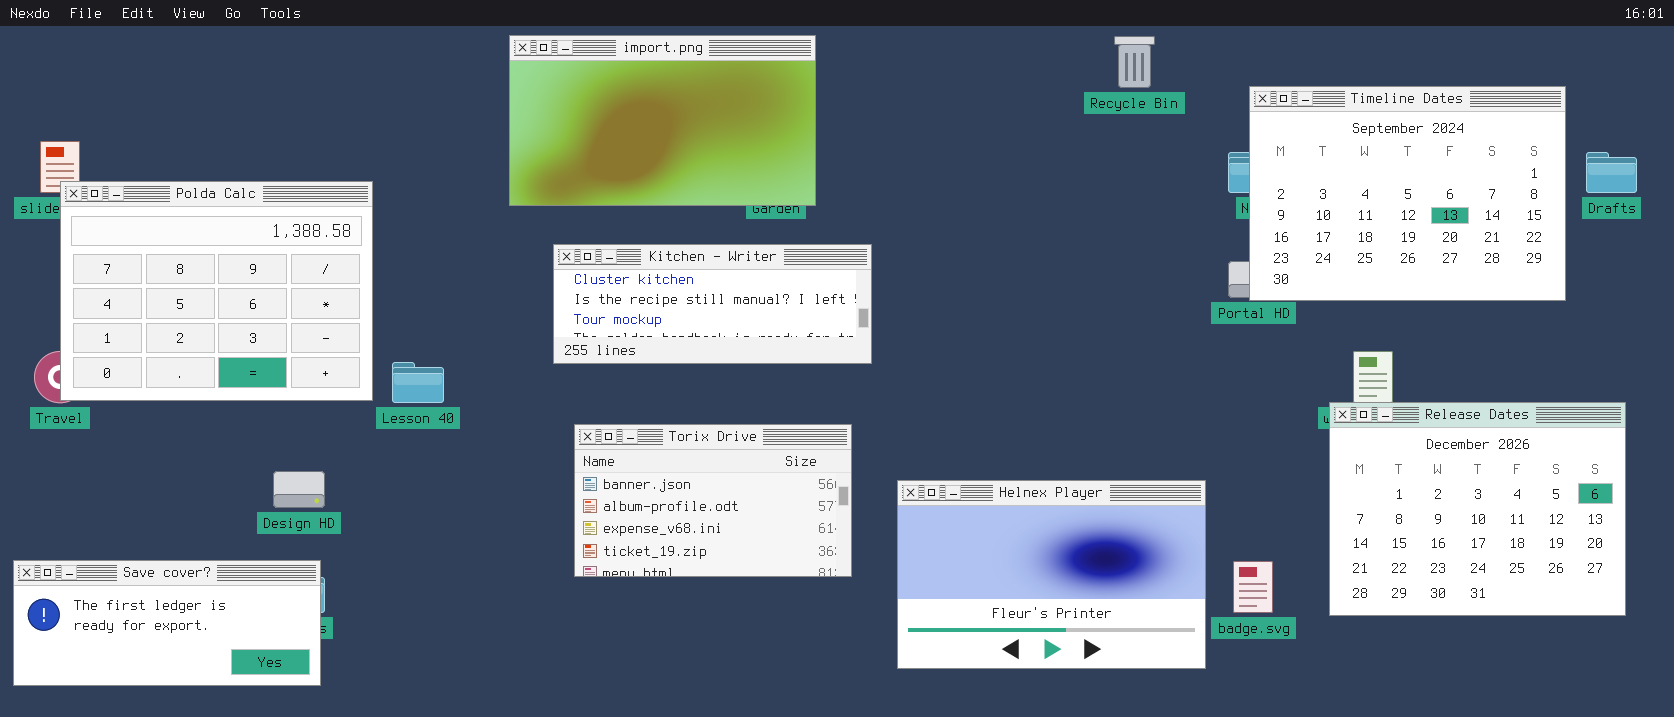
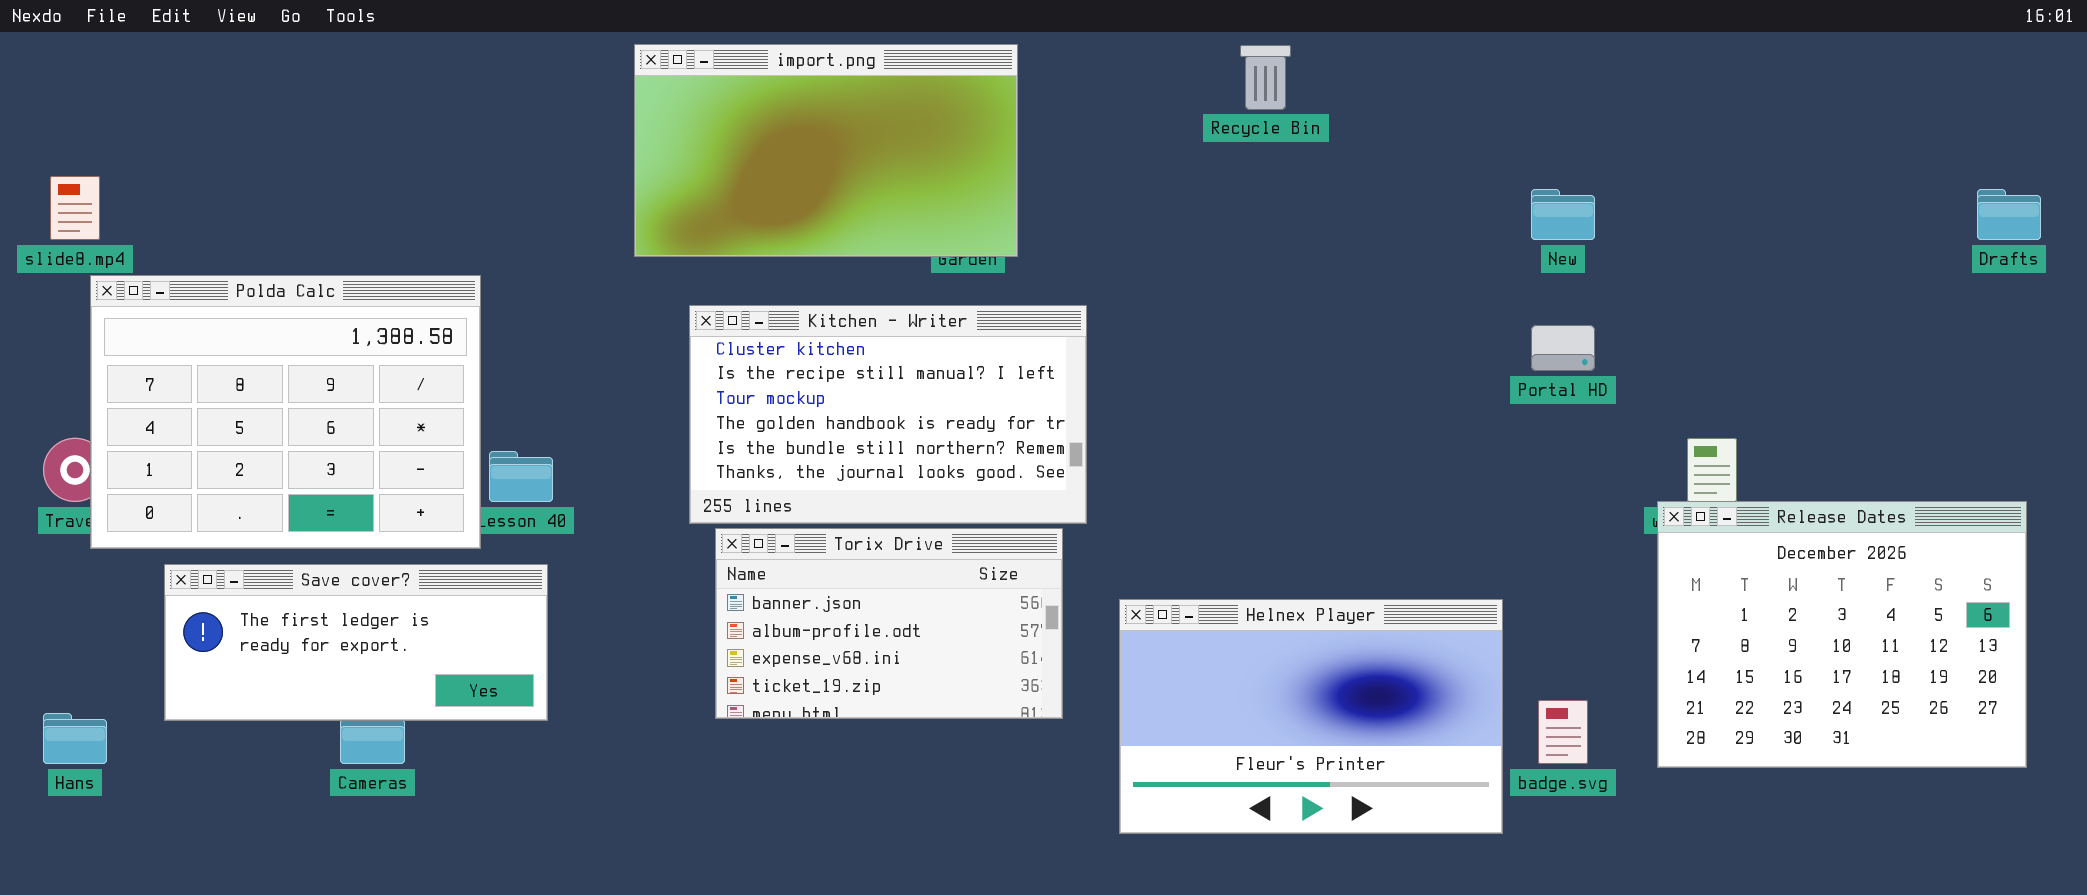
Recycle Bin: [1114,36,1155,88] -> [1240,45,1291,110], moved
Timeline Dates: [1249,86,1566,301] -> none, closed
Polda Calc: [60,181,373,401] -> [90,275,481,549], moved
Kitchen - Writer: [553,244,872,364] -> [689,305,1087,524], resized
Save cover?: [13,560,321,686] -> [164,564,548,721], moved

